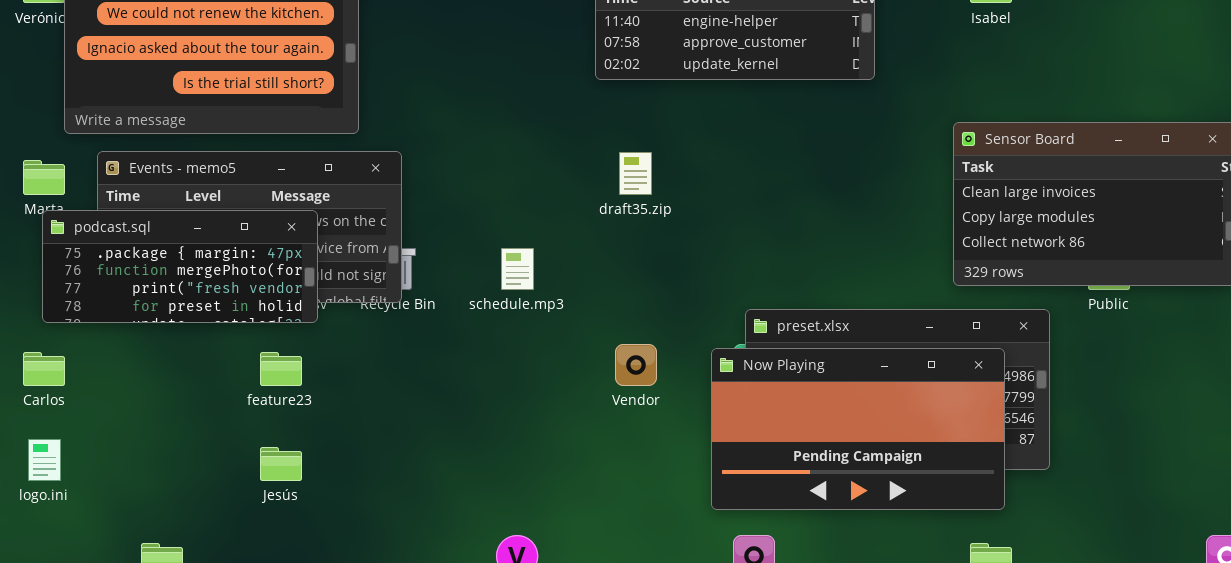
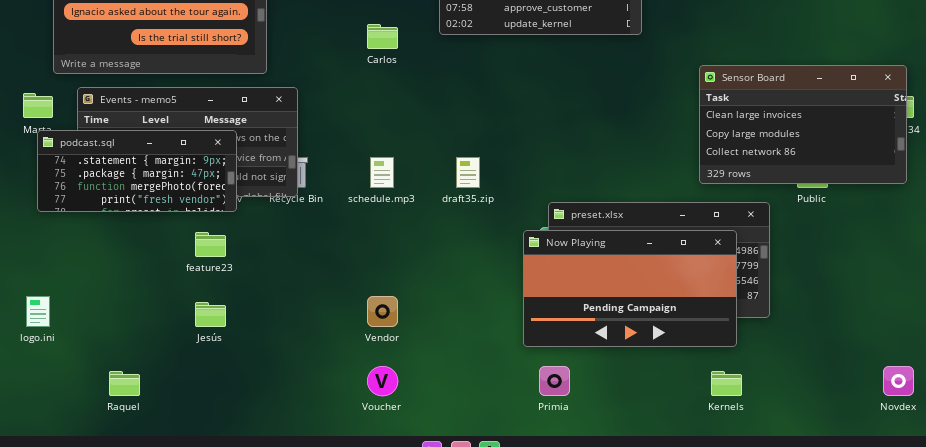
draft35.zip: [619,152,652,195] -> [456,157,480,188], moved
podcast.sql: [42,210,318,323] -> [37,130,237,212], scrolled up 1 row
Vendor: [615,344,657,386] -> [367,296,398,327], moved
Carlos: [23,352,65,386] -> [367,24,398,49], moved

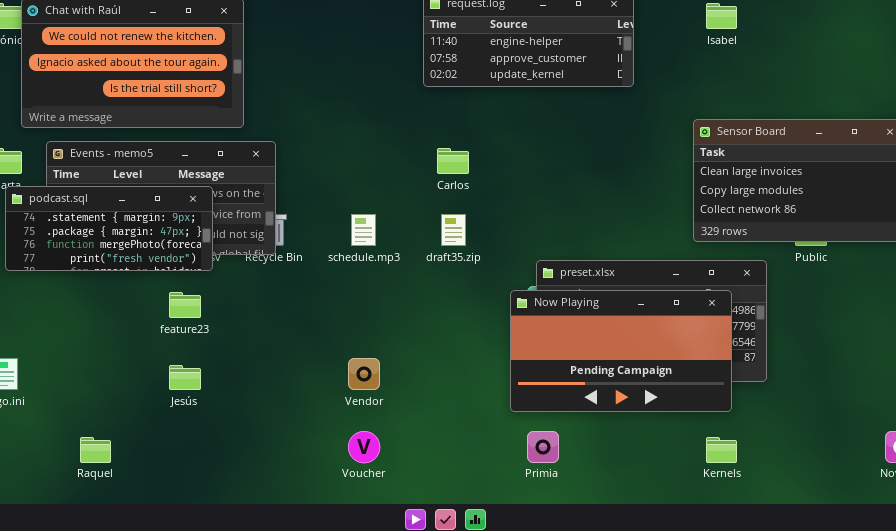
Carlos: [367,24,398,49] -> [437,148,469,174], moved

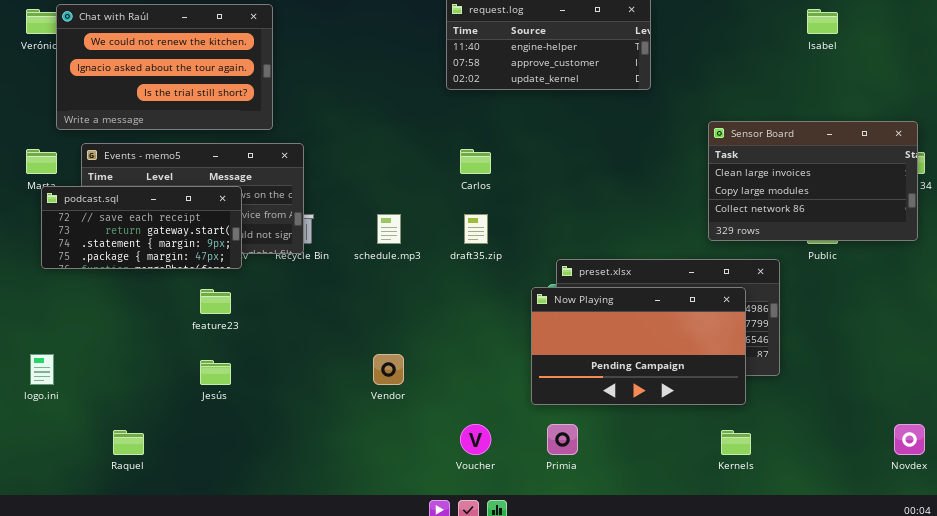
Isabel: [706,3,737,29] -> [807,9,838,34], moved
podcast.sql: [5,186,213,271] -> [41,186,242,269], scrolled up 2 rows
Voucher: [348,431,380,463] -> [460,424,491,455], moved

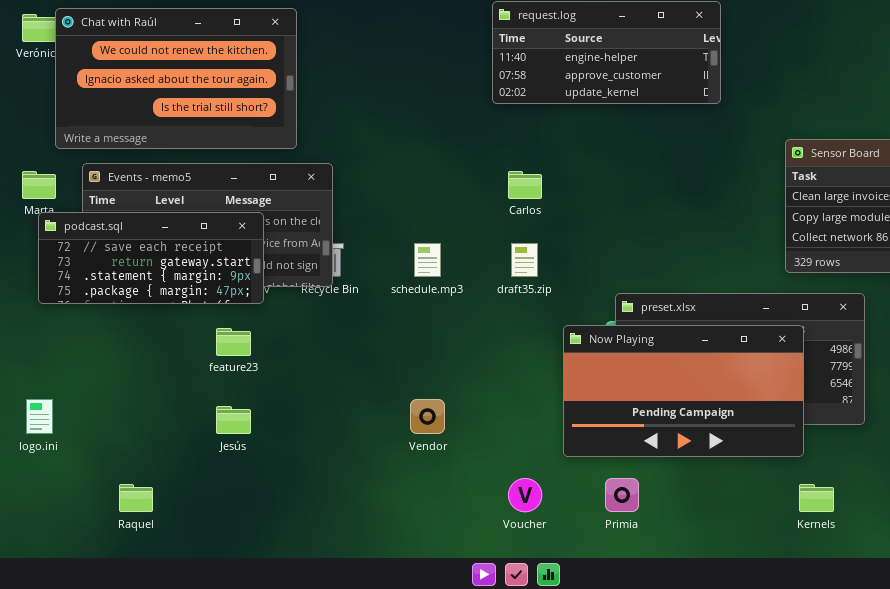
Now Playing: [531,287,746,405] -> [563,325,804,457], moved

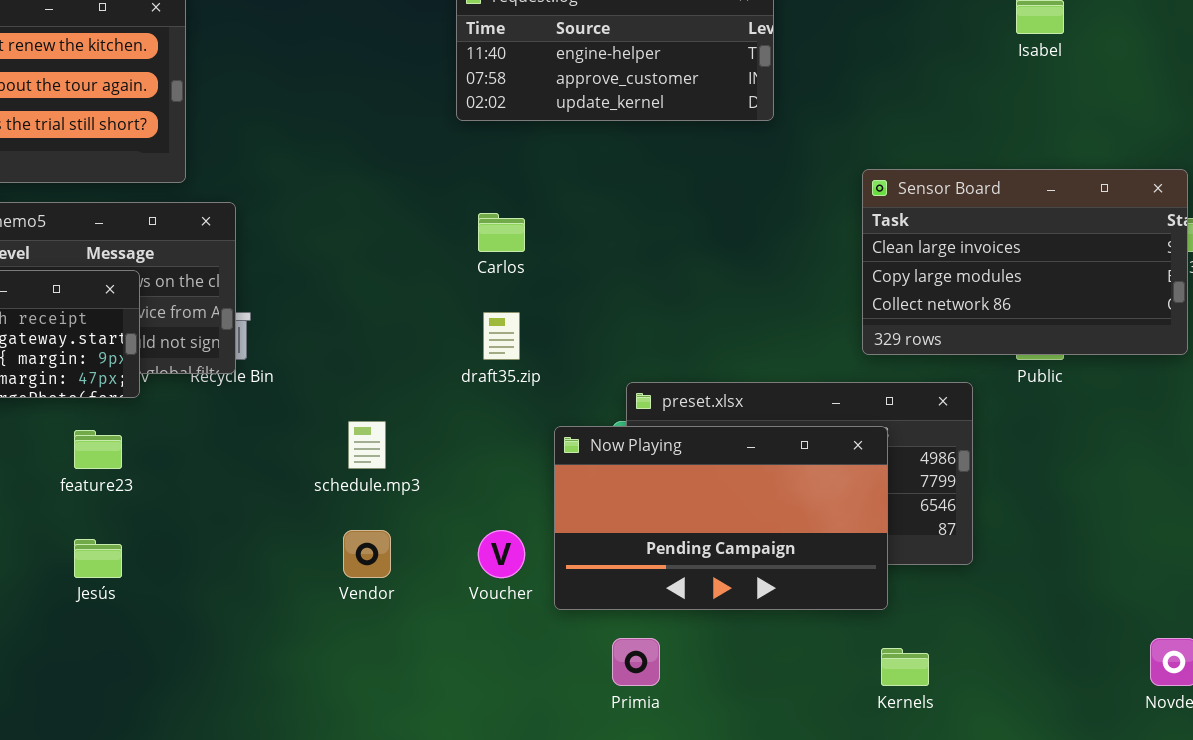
schedule.mp3: [414,243,441,277] -> [348,421,386,469], moved
Voucher: [508,478,542,512] -> [478,530,525,578], moved

